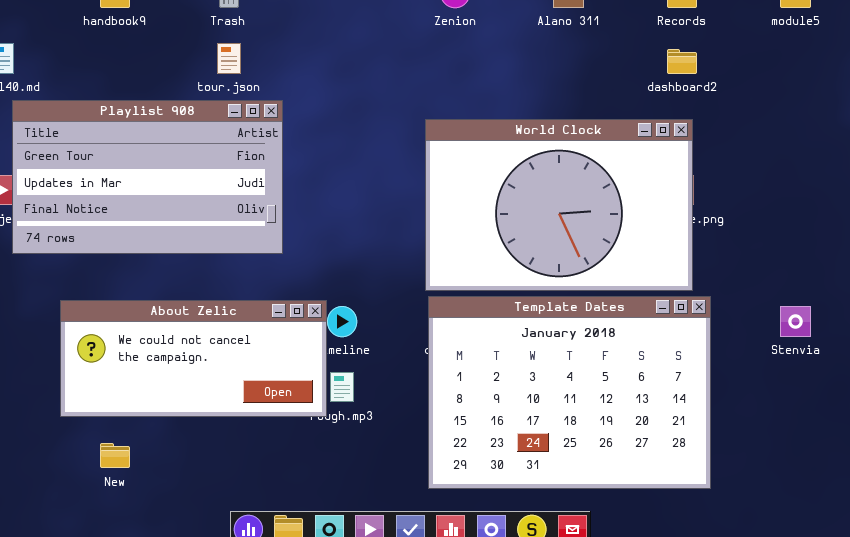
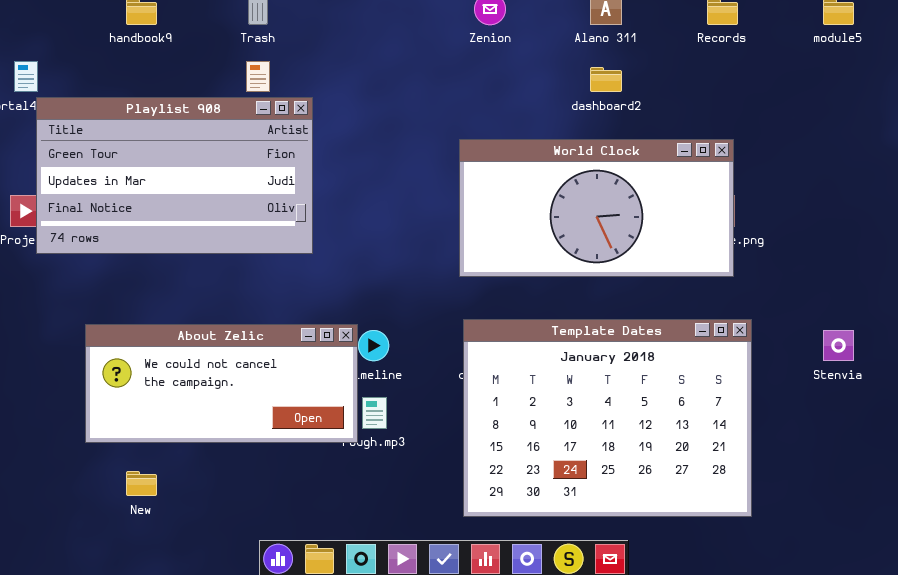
dashboard2: [667,49,697,74] -> [590,67,622,92], moved
Playlist 908: [12,100,283,254] -> [36,97,313,254], moved
World Clock: [425,119,693,291] -> [459,139,734,277], resized

